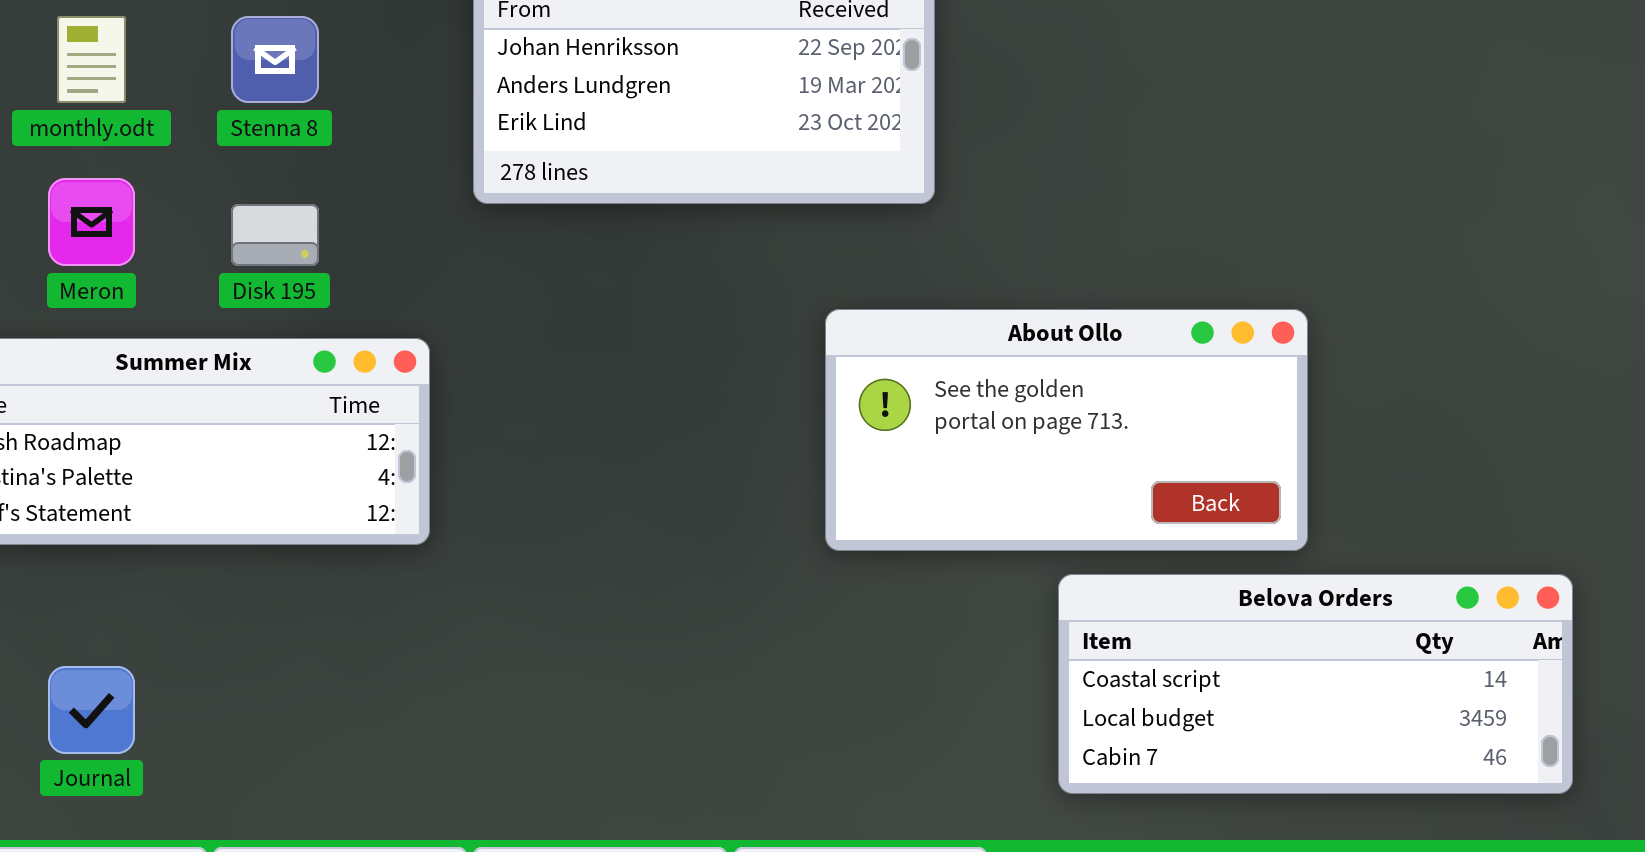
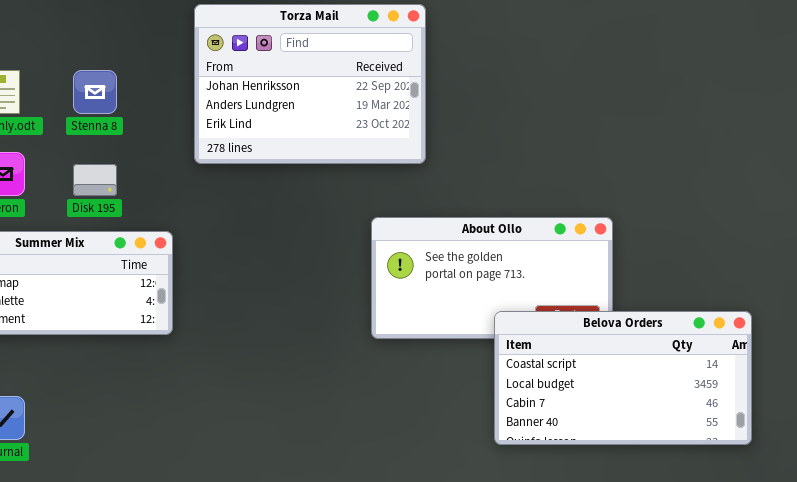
Belova Orders: [1058,574,1573,794] -> [494,311,752,445], moved, resized

